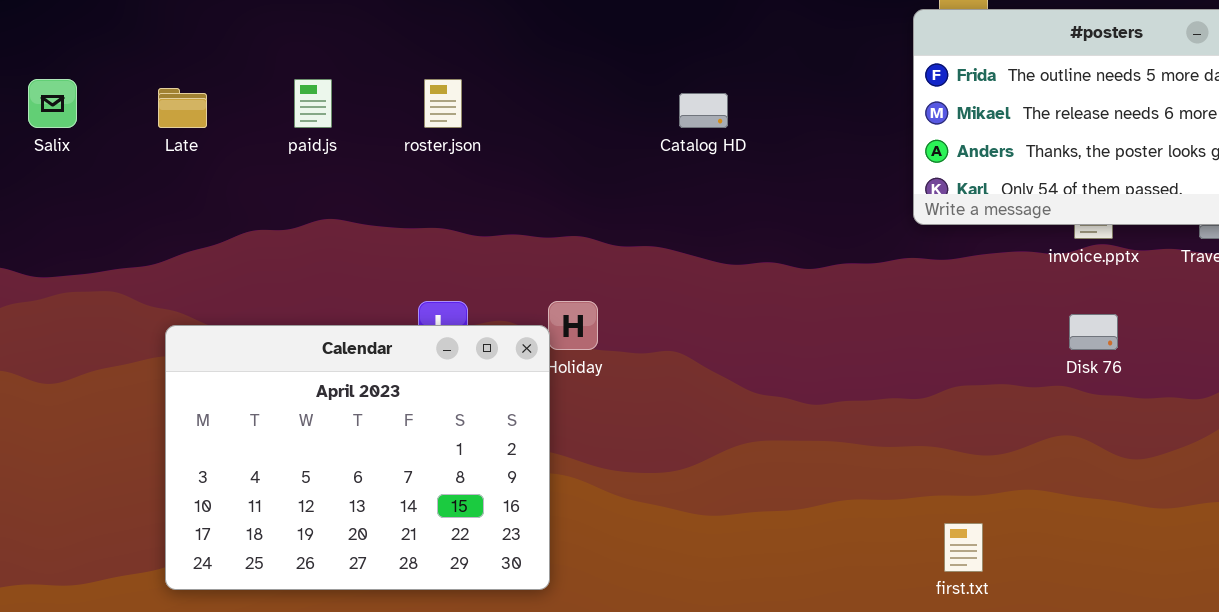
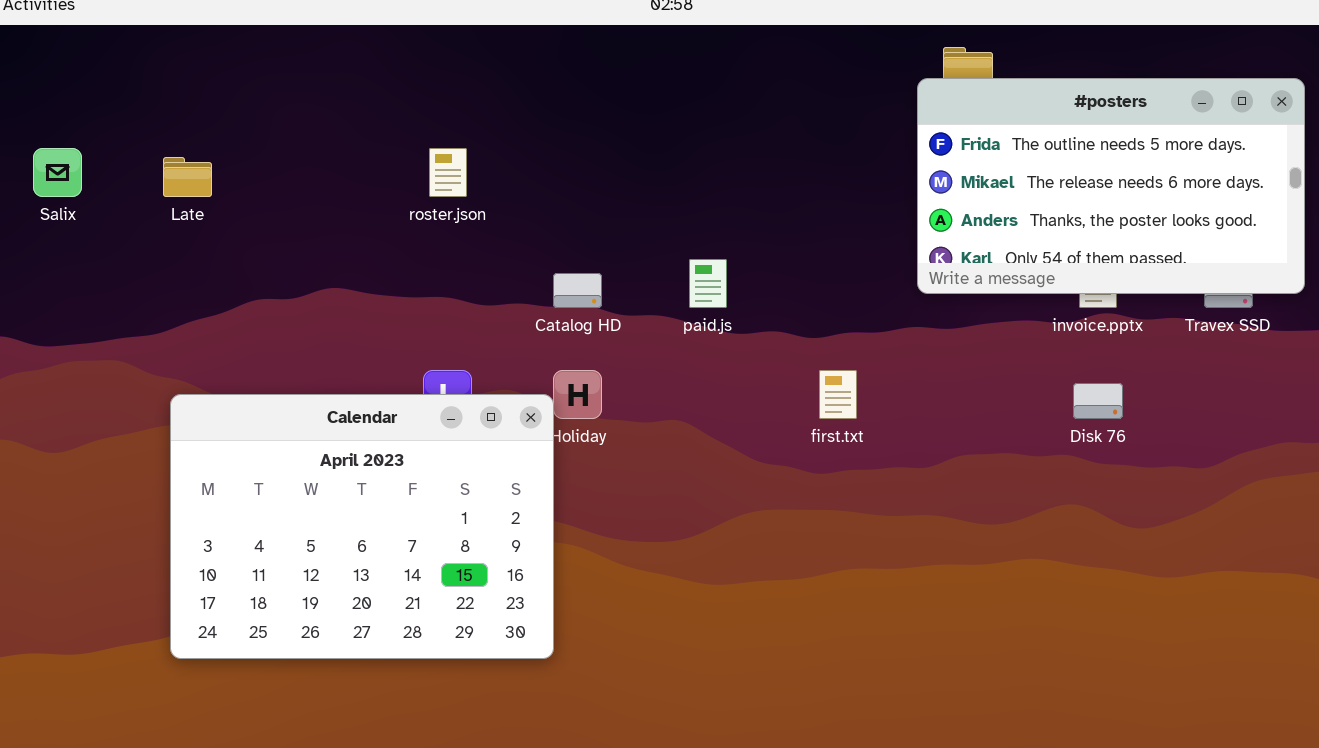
paid.js: [294,79,332,128] -> [689,259,727,308], moved
Catalog HD: [679,93,728,128] -> [553,273,602,308], moved
first.txt: [944,523,983,572] -> [819,370,857,419], moved

